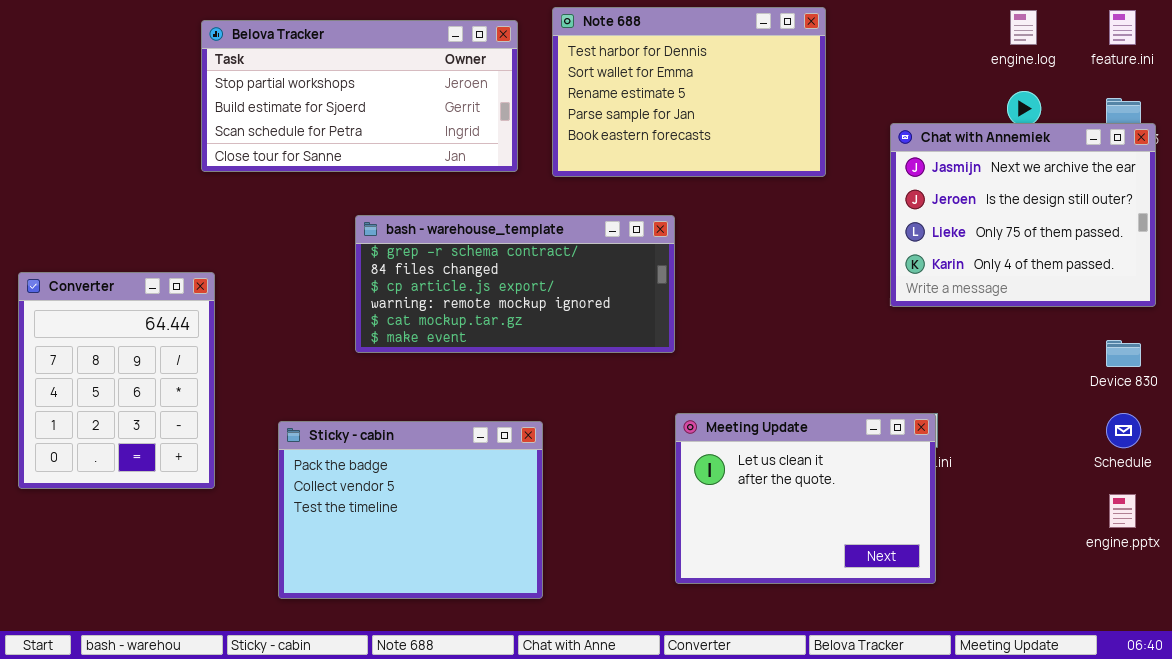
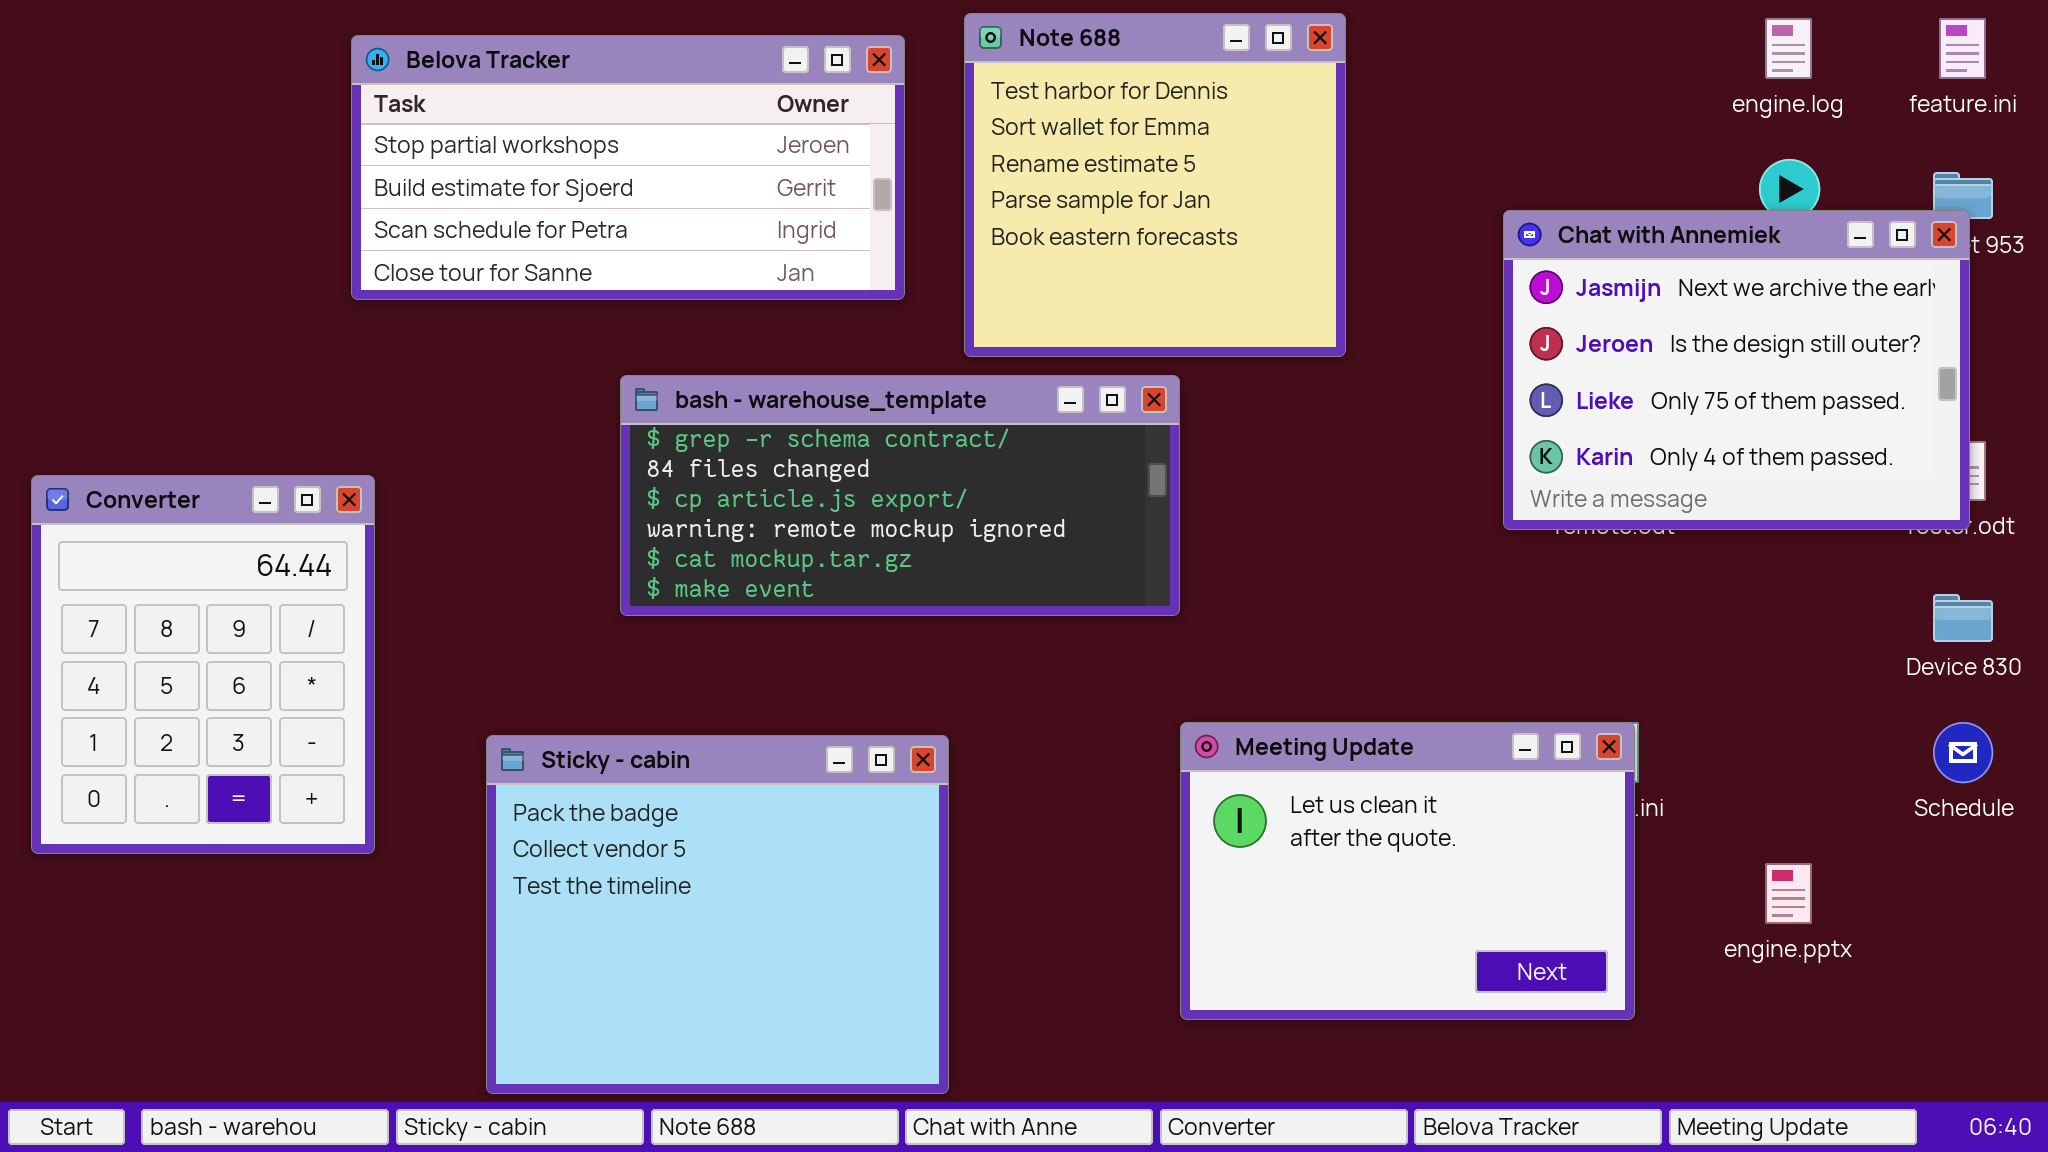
Note 688: [552,7,826,177] -> [964,13,1346,357], resized
Chat with Annemiek: [890,123,1156,307] -> [1503,210,1970,530], moved
Sticky - cabin: [278,421,543,599] -> [486,735,949,1094], resized
engine.pptx: [1109,494,1136,528] -> [1765,863,1812,924], moved

